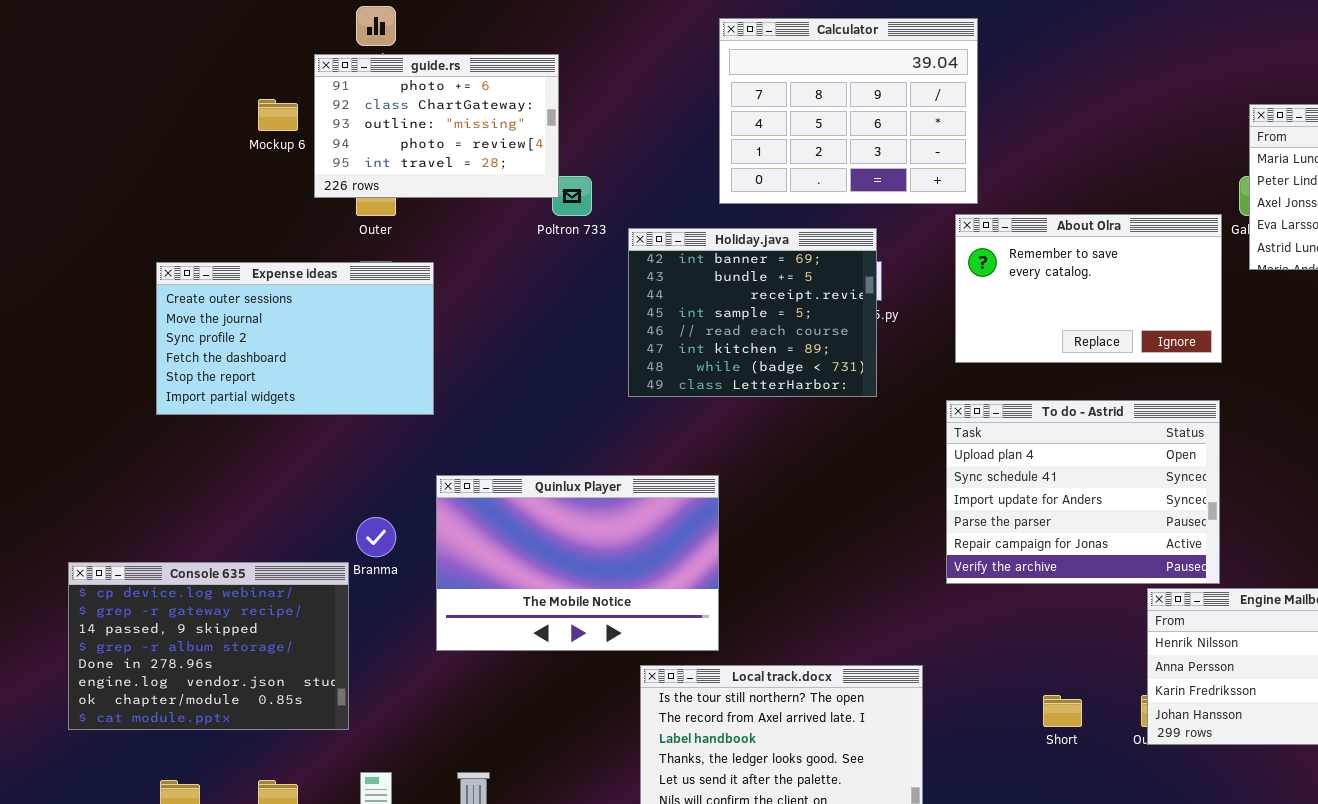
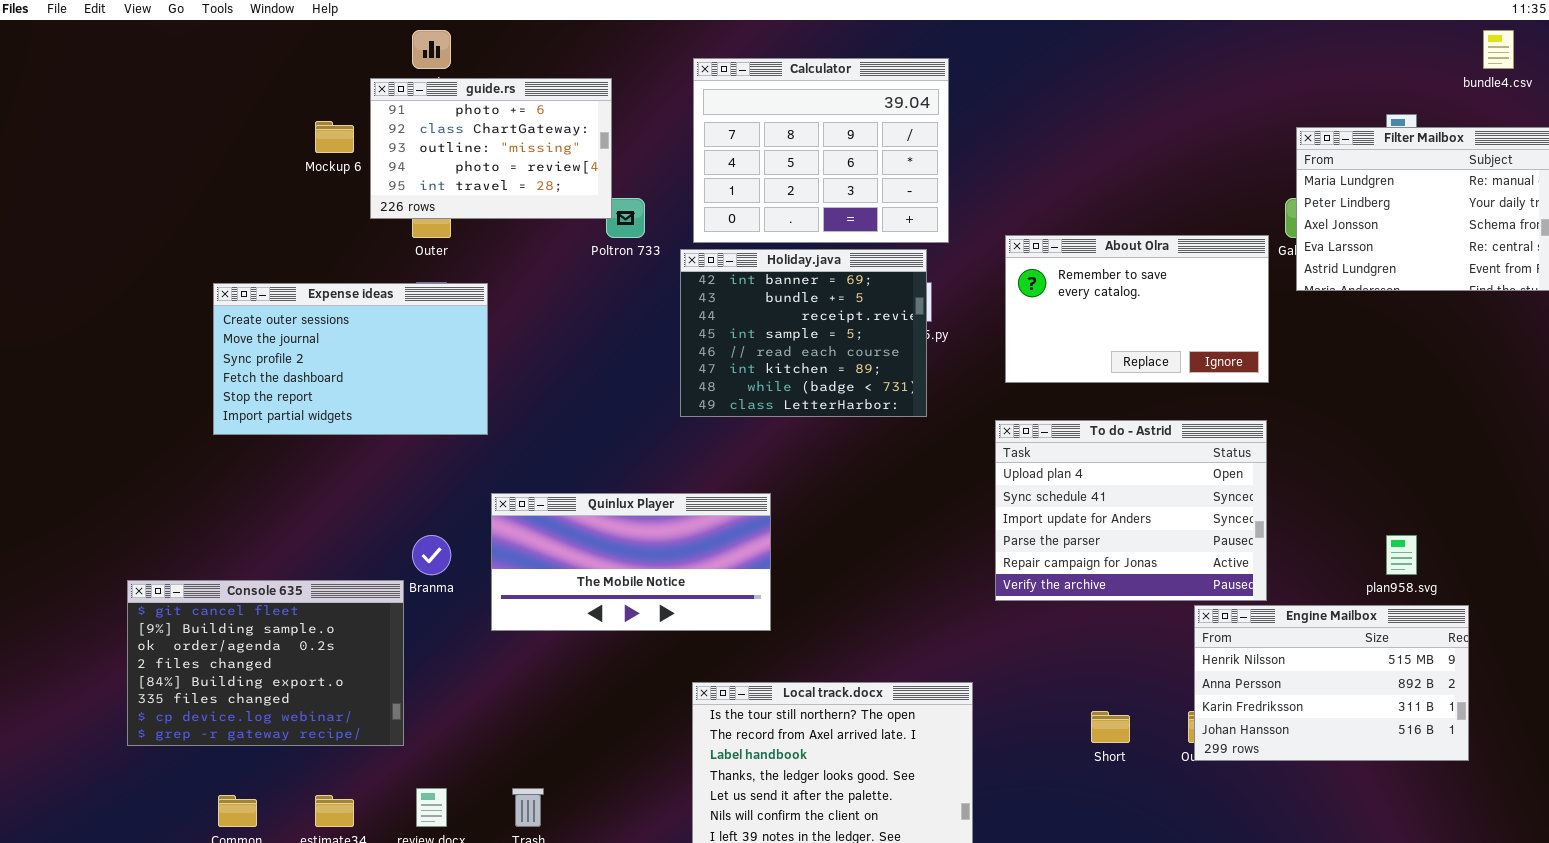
Calculator: [719,18,978,204] -> [693,58,949,243], moved
Quinlux Player: [436,475,719,651] -> [491,493,771,631], resized
Console 635: [68,562,349,730] -> [127,580,404,746], scrolled up 6 rows

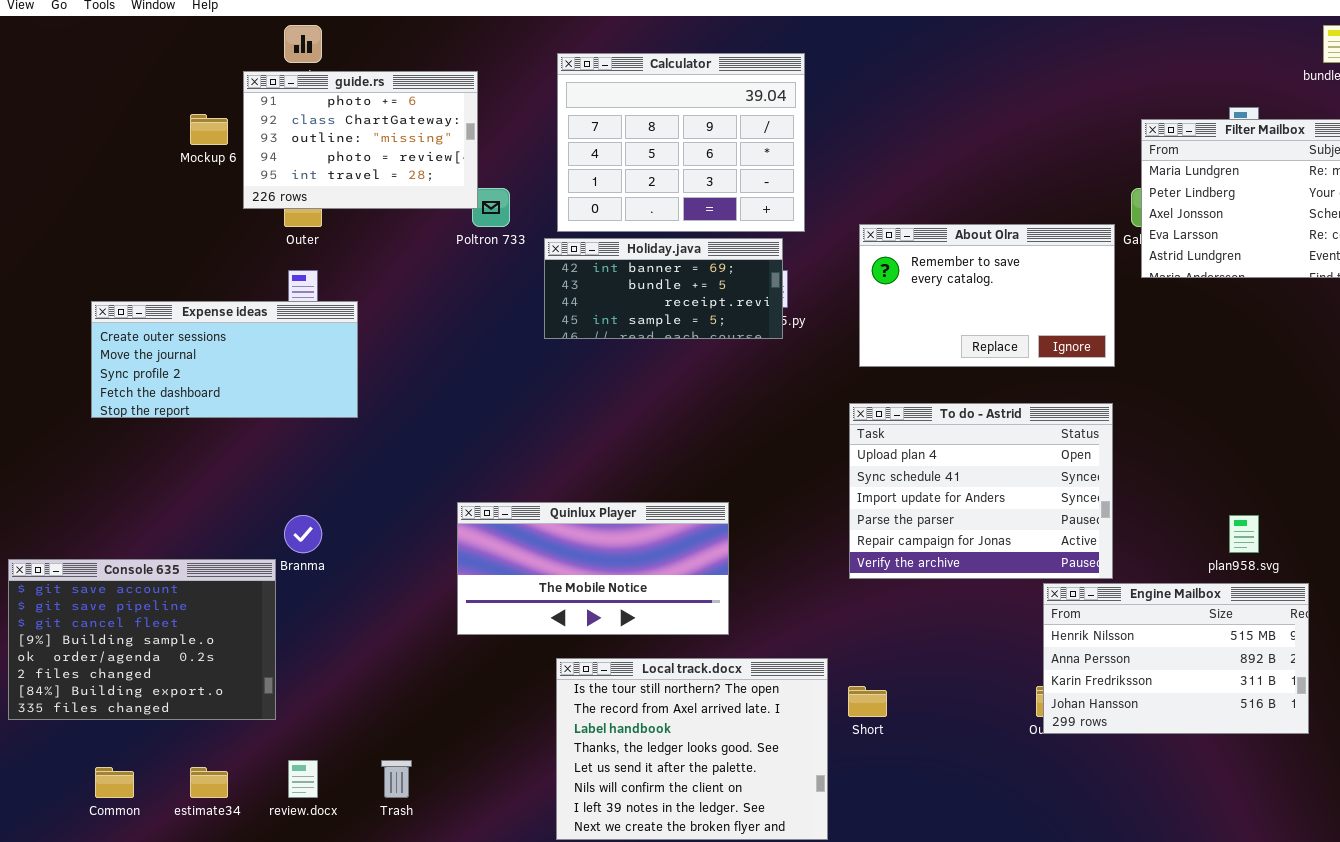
Holiday.java: [680,249,927,417] -> [544,238,783,339], resized
Expense ideas: [213,283,488,435] -> [91,301,358,418], resized
Quinlux Player: [491,493,771,631] -> [457,502,729,635], moved
Console 635: [127,580,404,746] -> [8,559,276,720], scrolled up 2 rows
Short: [1091,711,1130,743] -> [848,686,887,717], moved

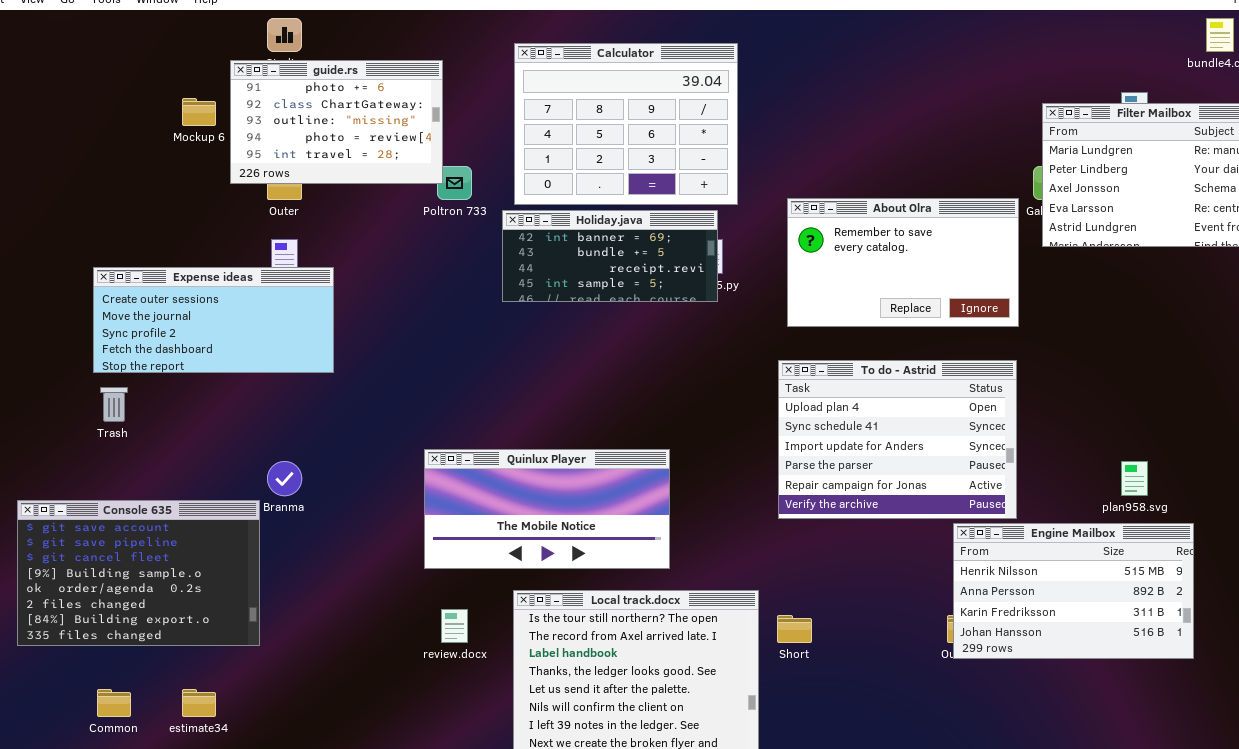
review.docx: [288,760,318,798] -> [441,609,468,643], moved
Trash: [381,760,412,798] -> [100,387,128,422], moved

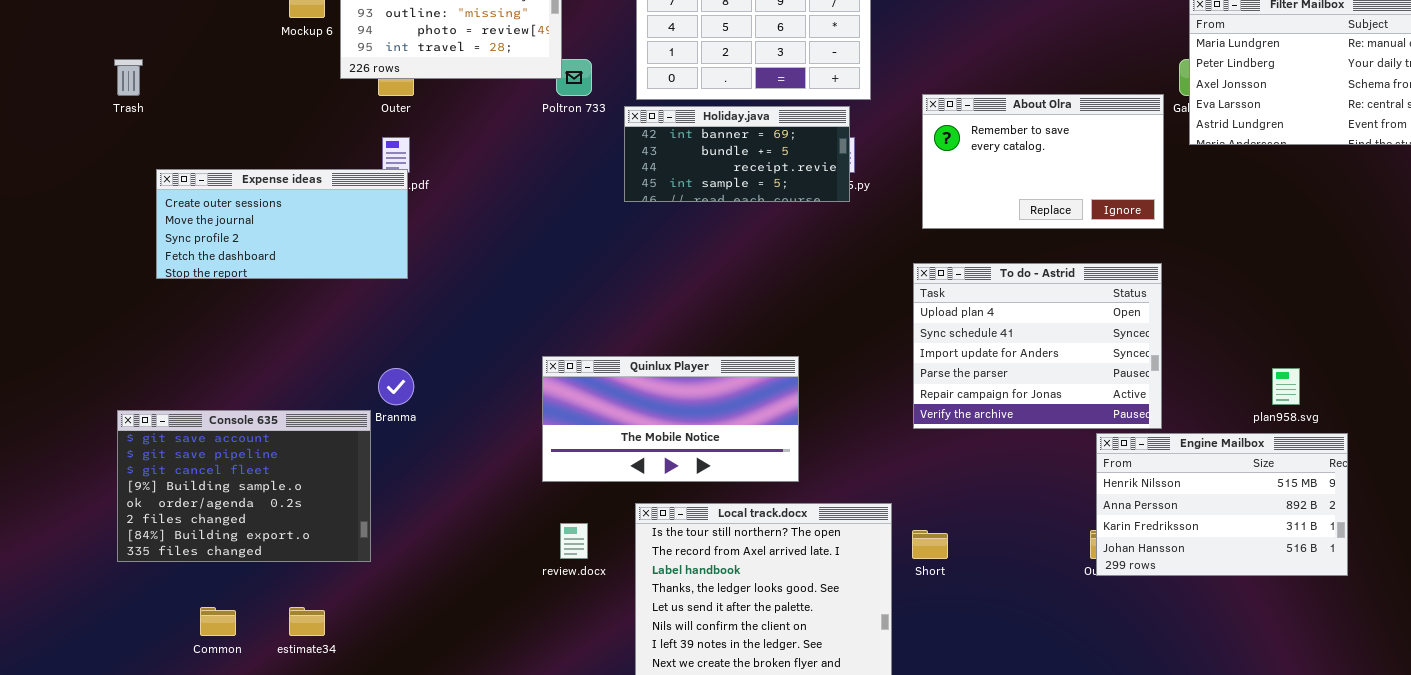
Expense ideas: [93,267,334,373] -> [156,169,408,279], moved
Trash: [100,387,128,422] -> [114,59,143,96], moved

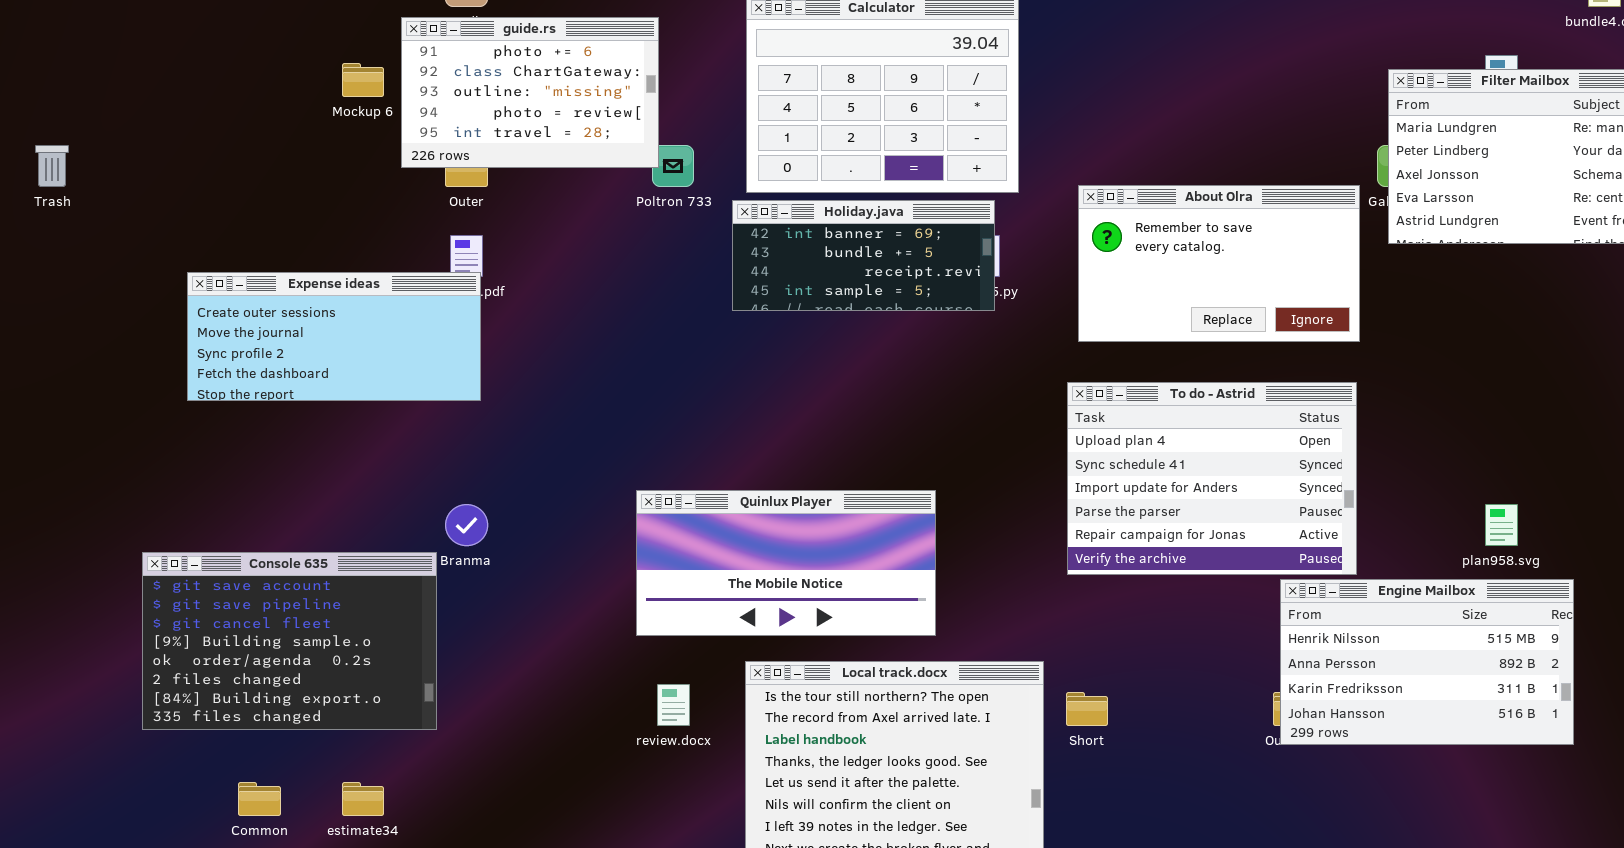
Trash: [114,59,143,96] -> [35,145,69,187], moved

